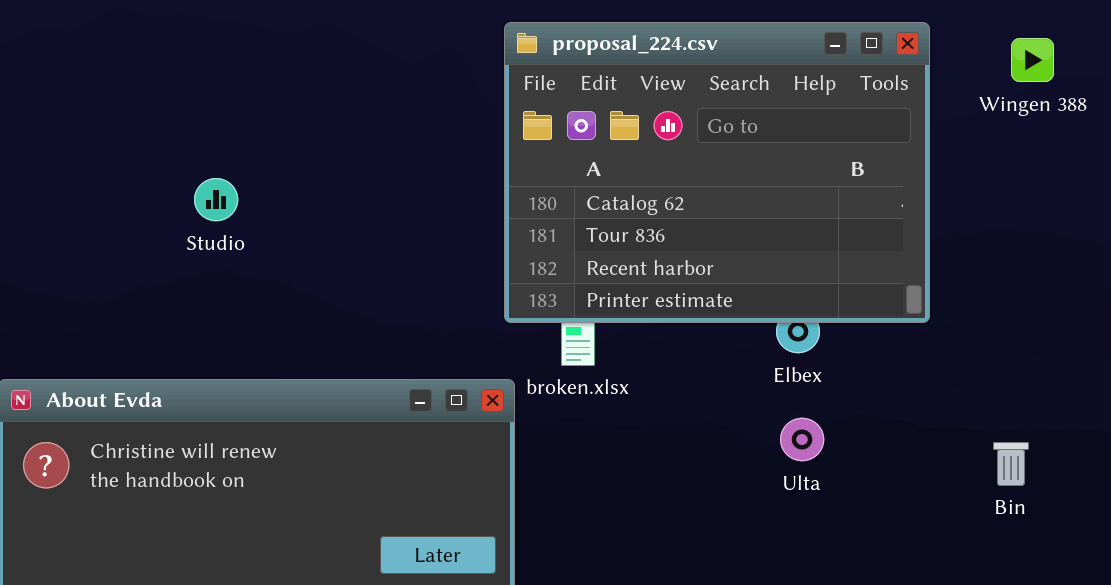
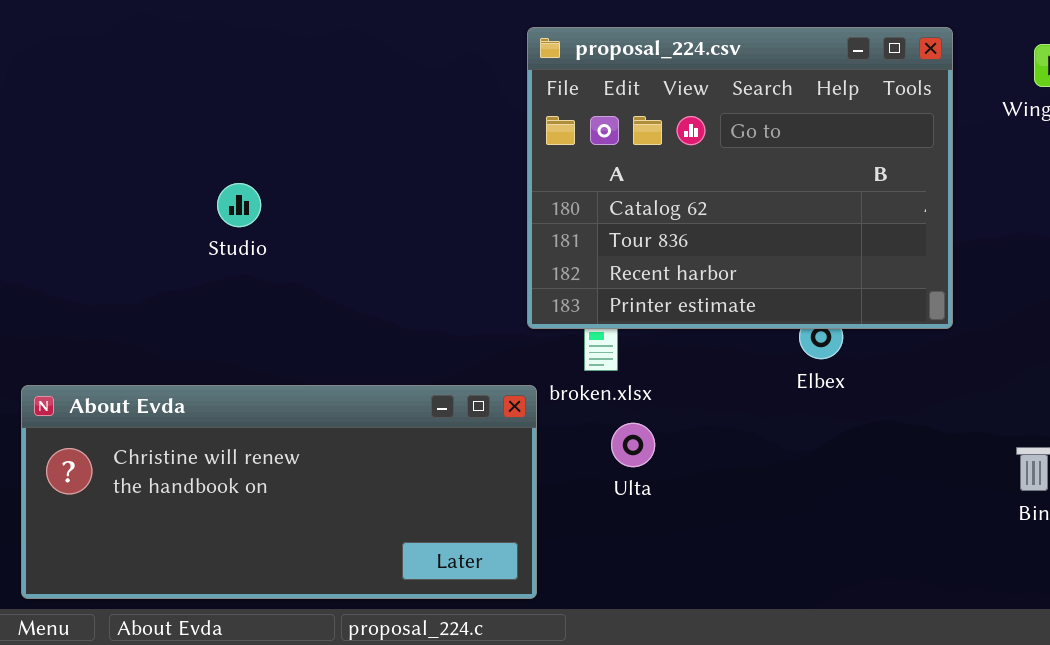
Ulta: [780,418,824,461] -> [611,423,655,467], moved

